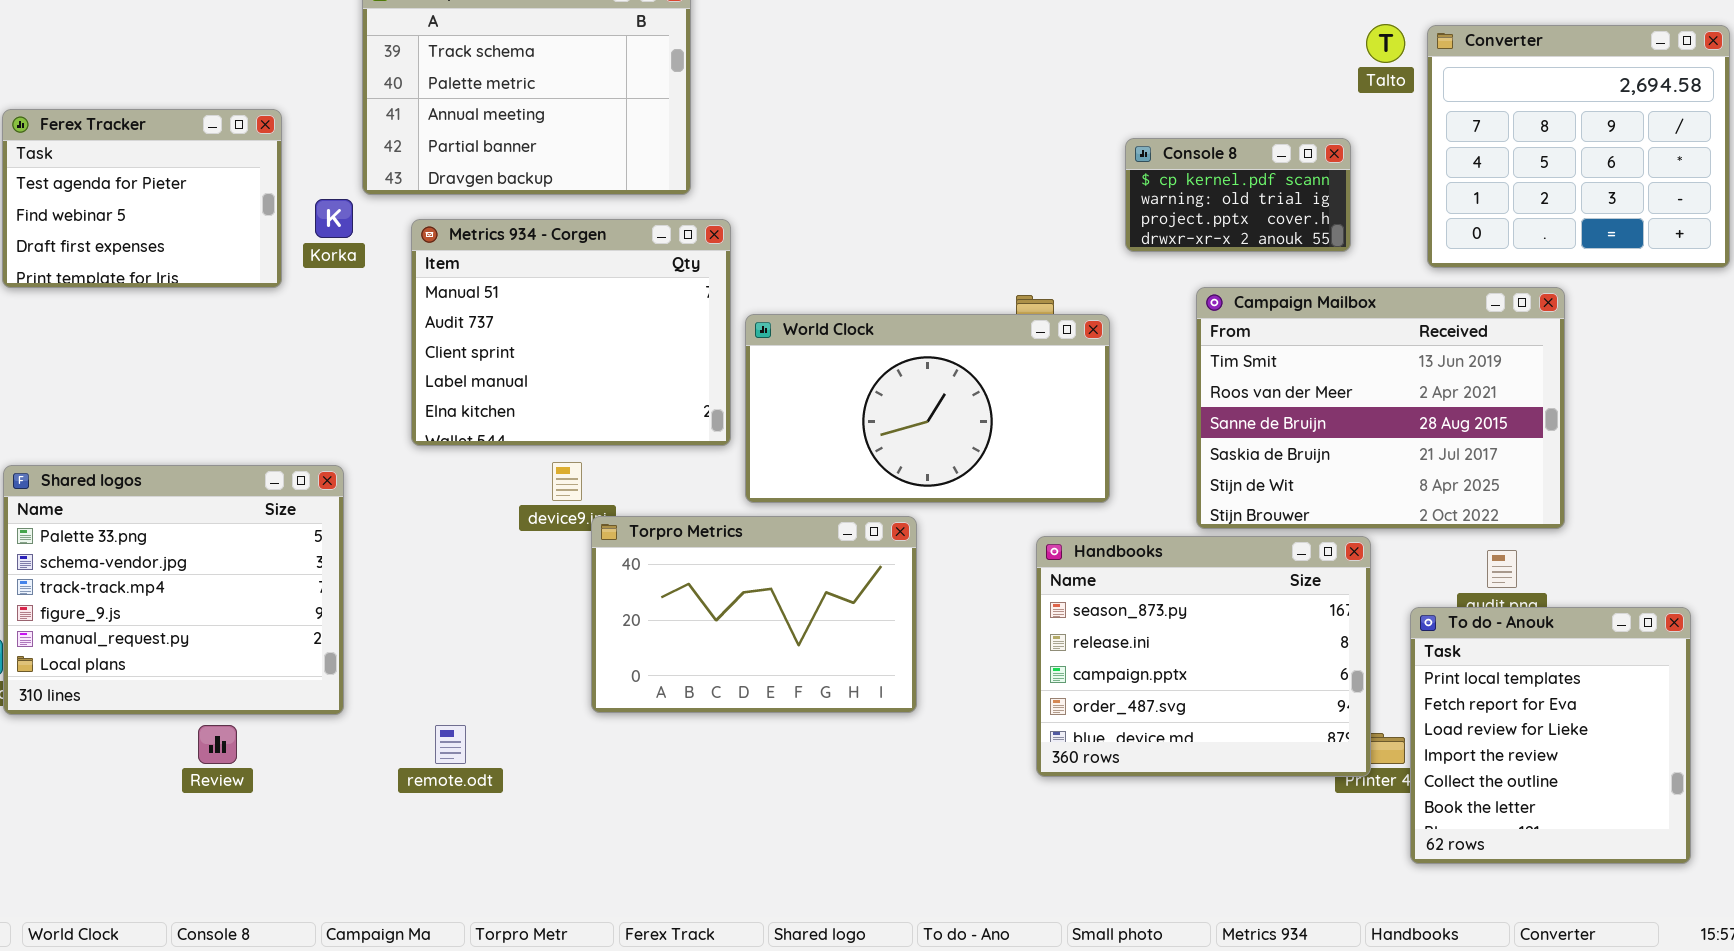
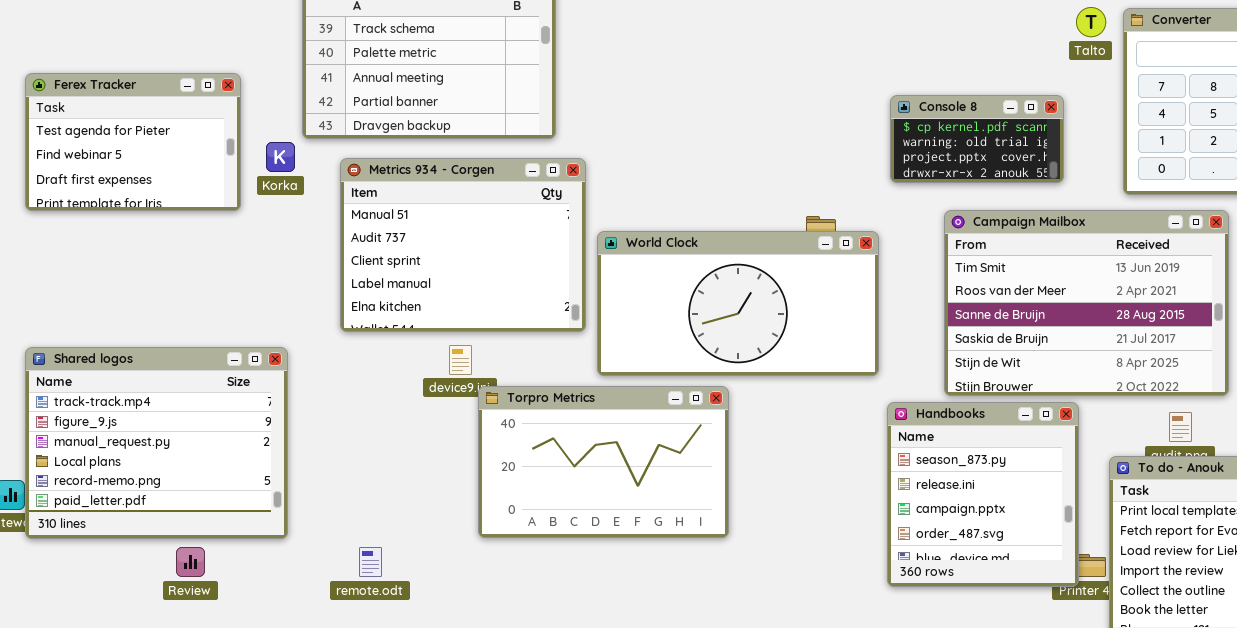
Shared logos: [3,465,344,715] -> [25,347,288,539], scrolled down 2 rows
Handbooks: [1036,536,1371,777] -> [887,402,1079,587], resized

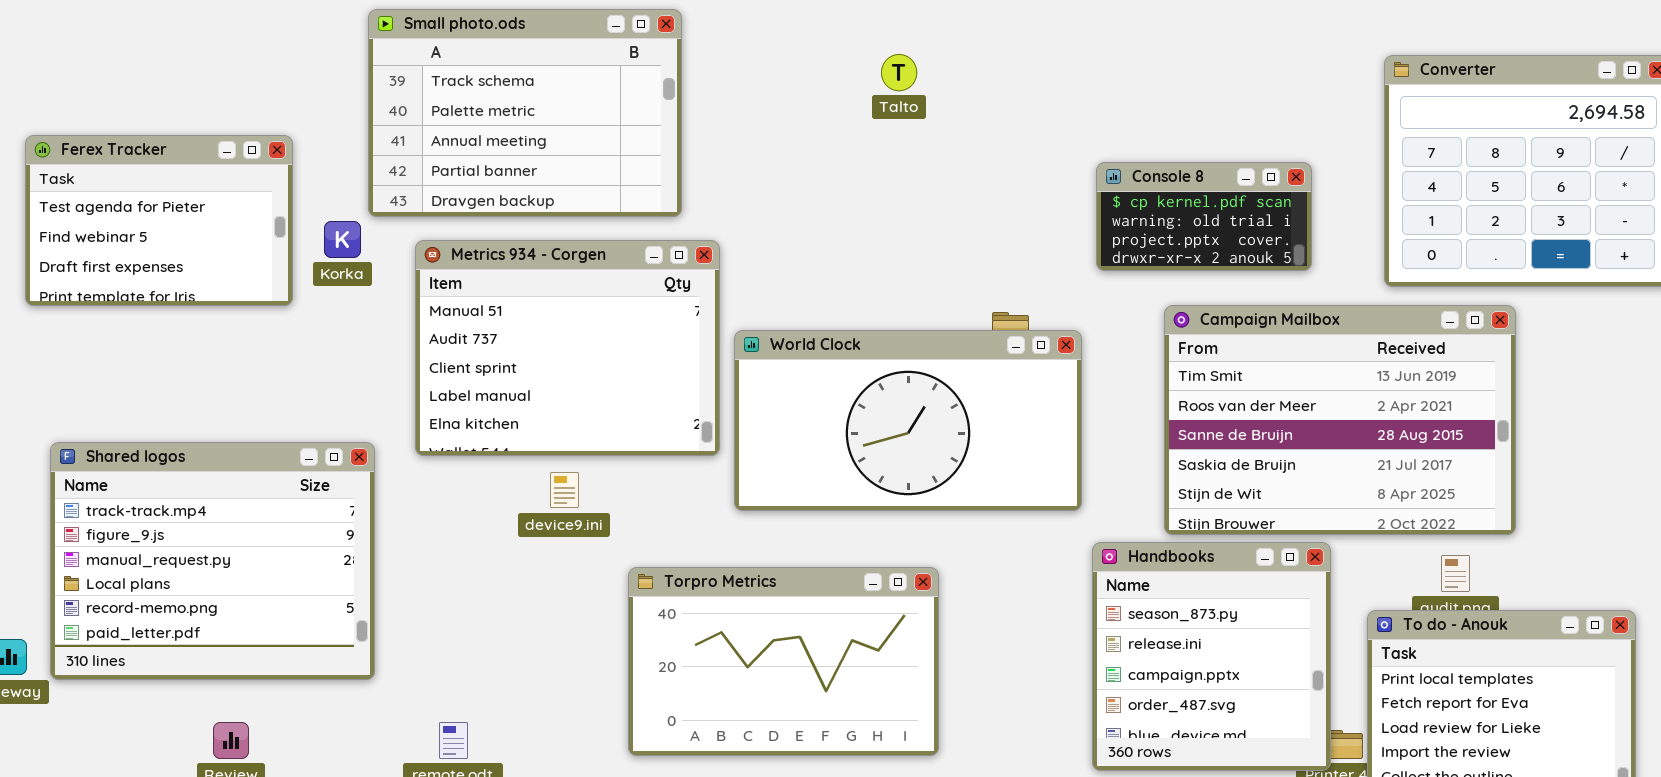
Talto: [1076,7,1106,37] -> [881,54,917,91], moved
Shared logos: [25,347,288,539] -> [50,442,375,680], moved
Torpro Metrics: [478,386,729,538] -> [628,567,939,756], moved

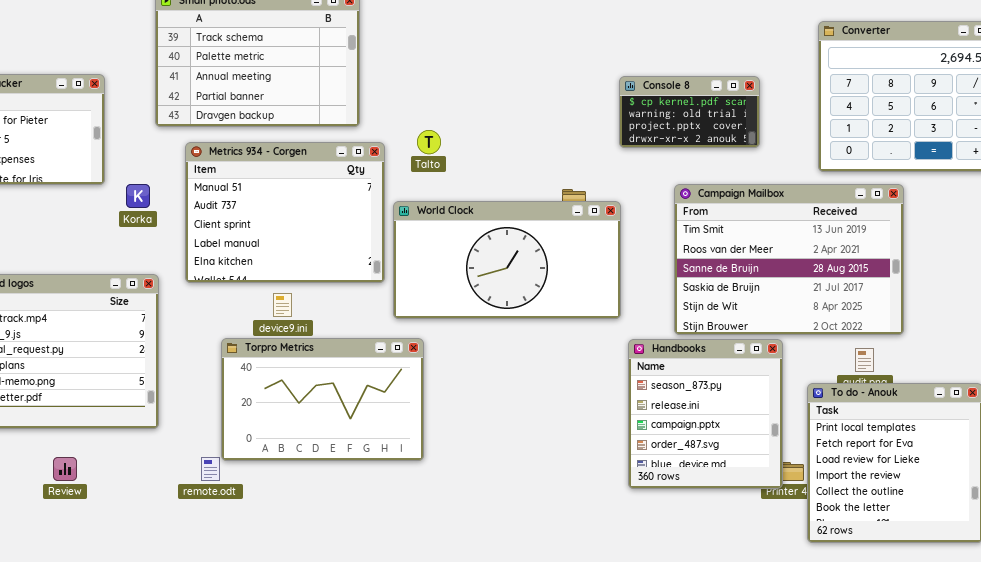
Talto: [881,54,917,91] -> [417,130,441,154], moved
Console 8: [1096,162,1312,271] -> [619,76,760,148], moved
Korka: [324,221,361,258] -> [126,184,150,208], moved
Torpro Metrics: [628,567,939,756] -> [221,338,424,461], moved

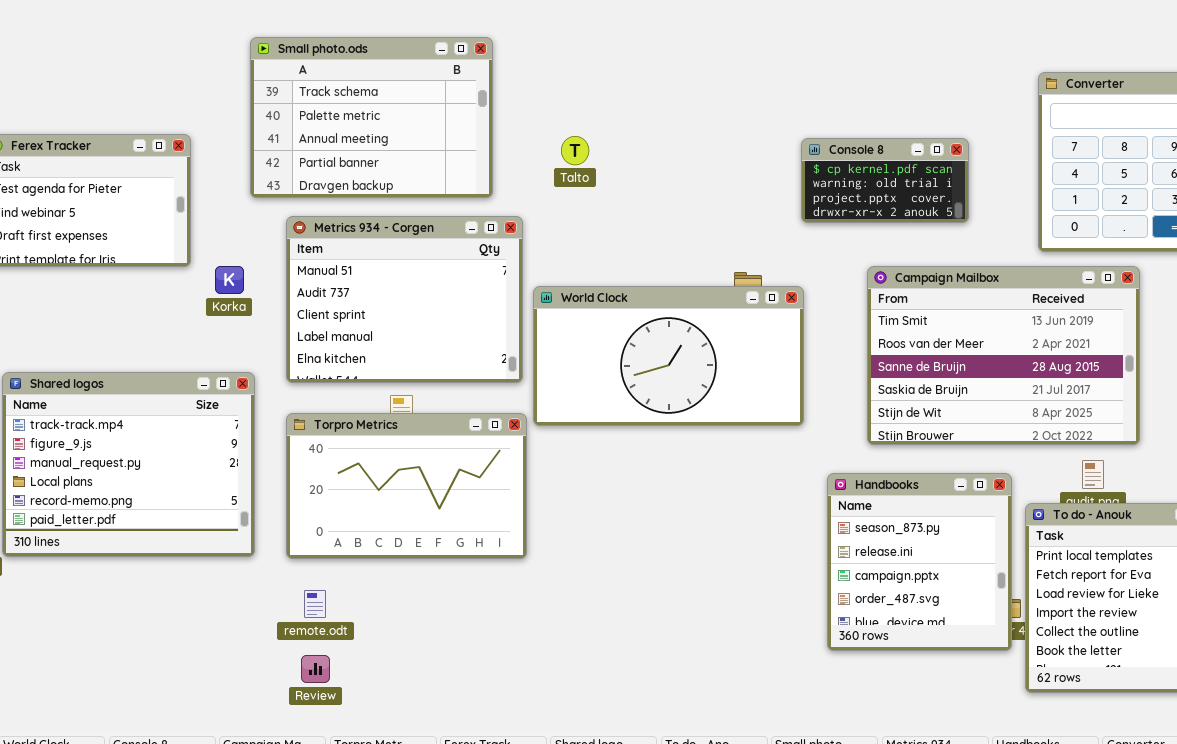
Talto: [417,130,441,154] -> [561,136,589,165], moved
Torpro Metrics: [221,338,424,461] -> [286,413,527,559], moved
Handbooks: [628,339,783,489] -> [827,473,1012,651], moved
Review: [53,457,77,481] -> [301,655,330,683], moved

